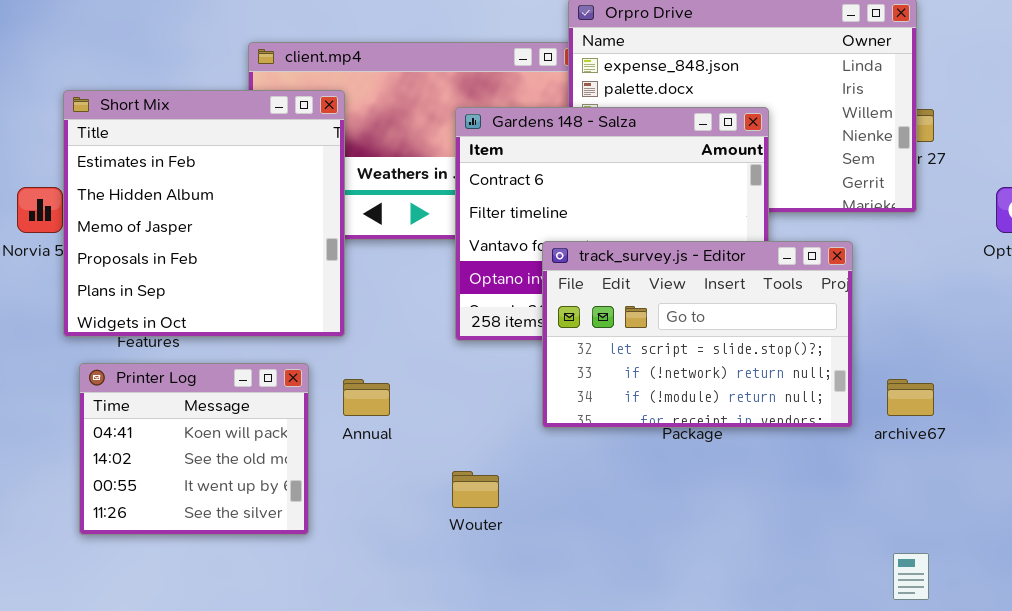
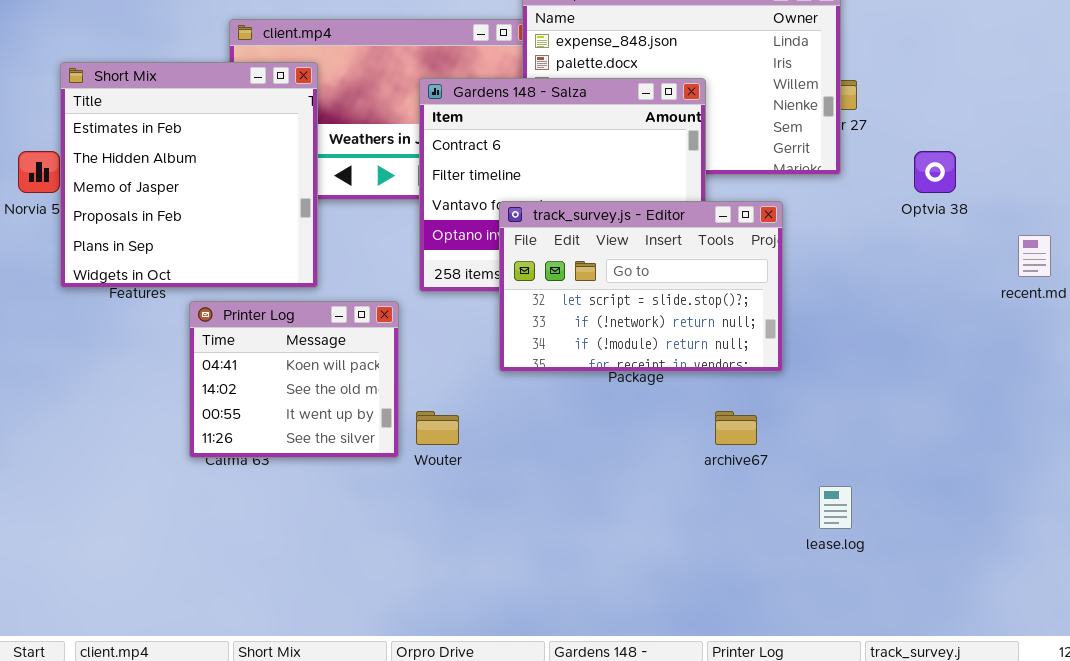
Printer Log: [79,363,309,535] -> [189,301,399,458], moved
archive67: [887,379,934,416] -> [715,411,757,445], moved

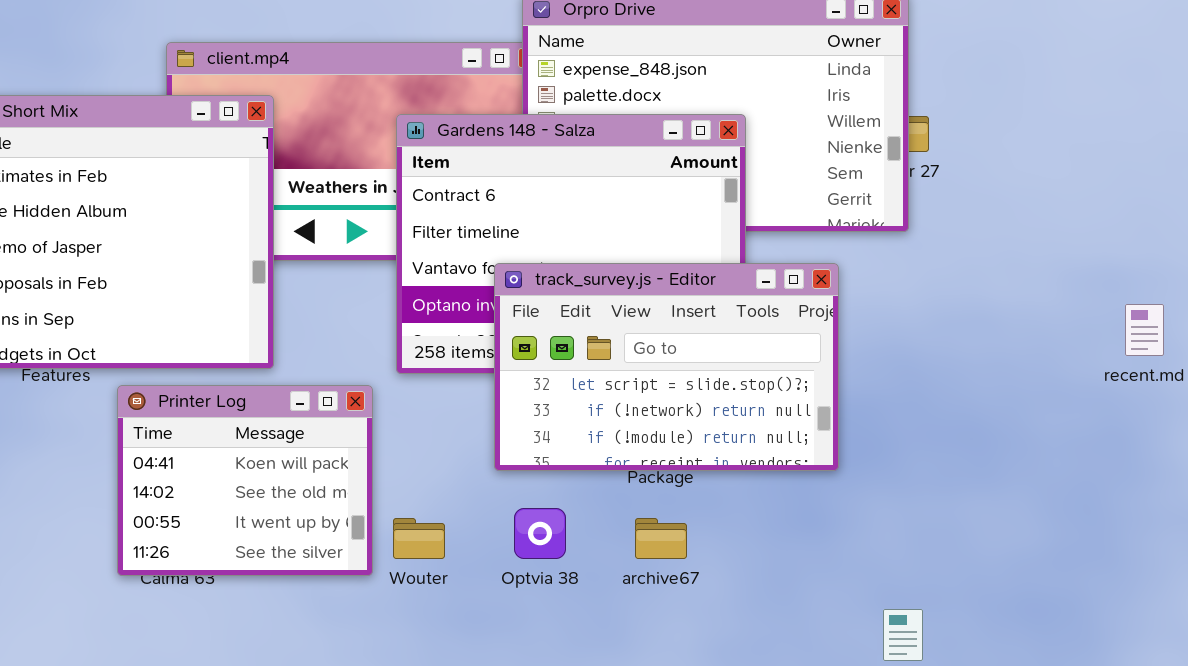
Optvia 38: [914,151,956,193] -> [514,508,566,559], moved
archive67: [715,411,757,445] -> [635,518,687,559], moved

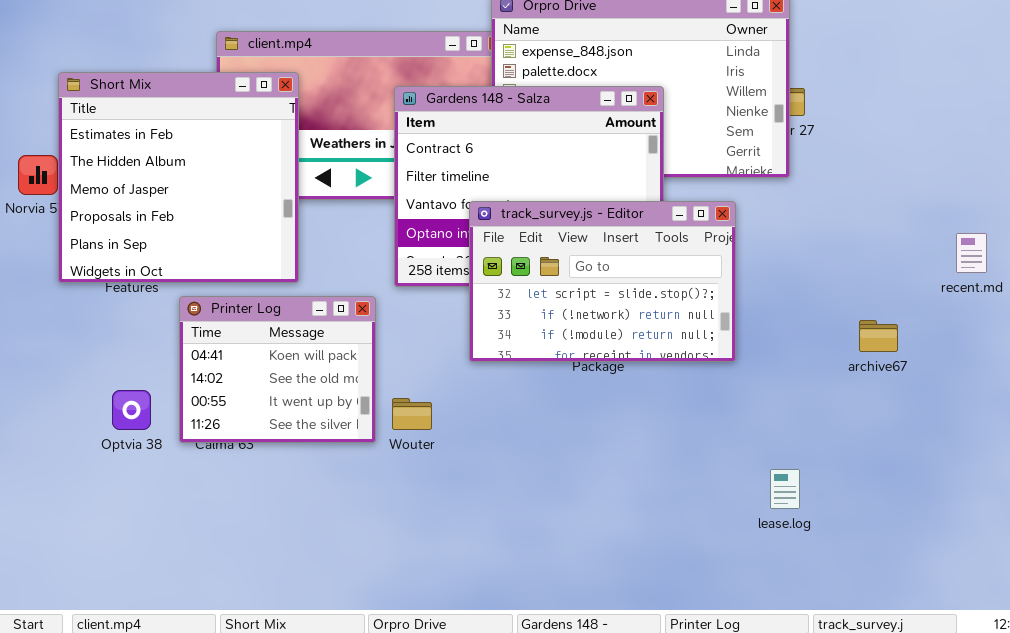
Optvia 38: [514,508,566,559] -> [112,390,151,430], moved
archive67: [635,518,687,559] -> [859,320,898,352], moved

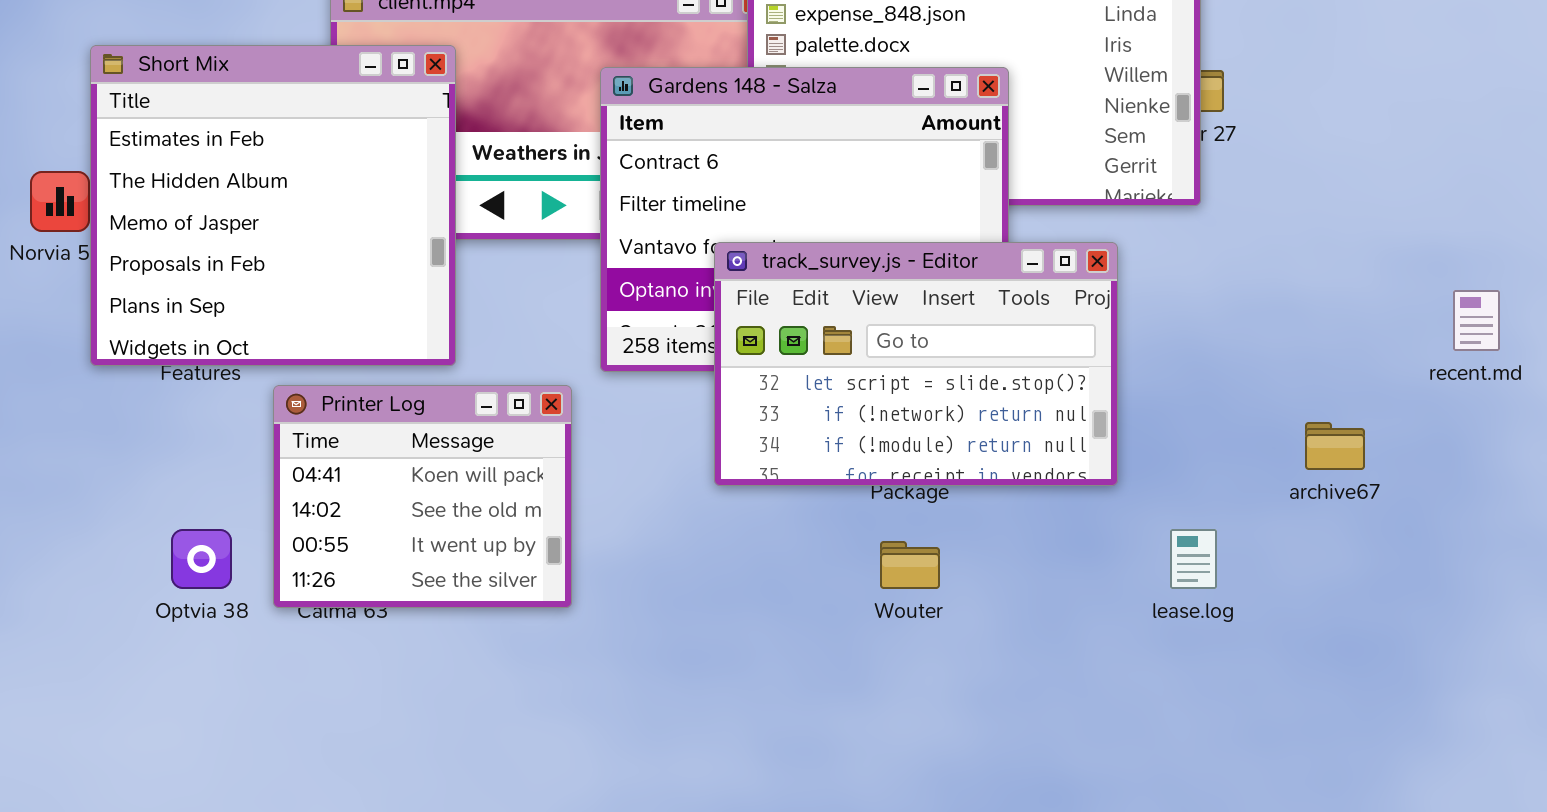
Wouter: [392,398,432,430] -> [880,541,940,589], moved
lease.log: [770,469,800,509] -> [1170,529,1217,589], moved

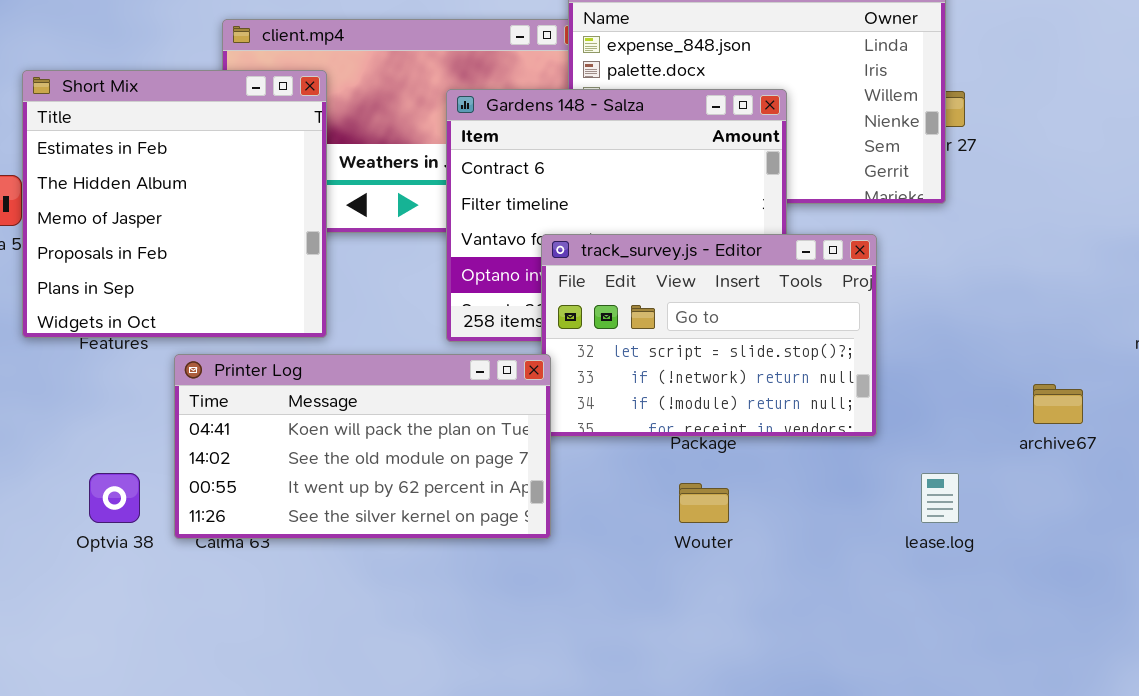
Printer Log: [273,385,572,608] -> [174,354,551,539], resized

